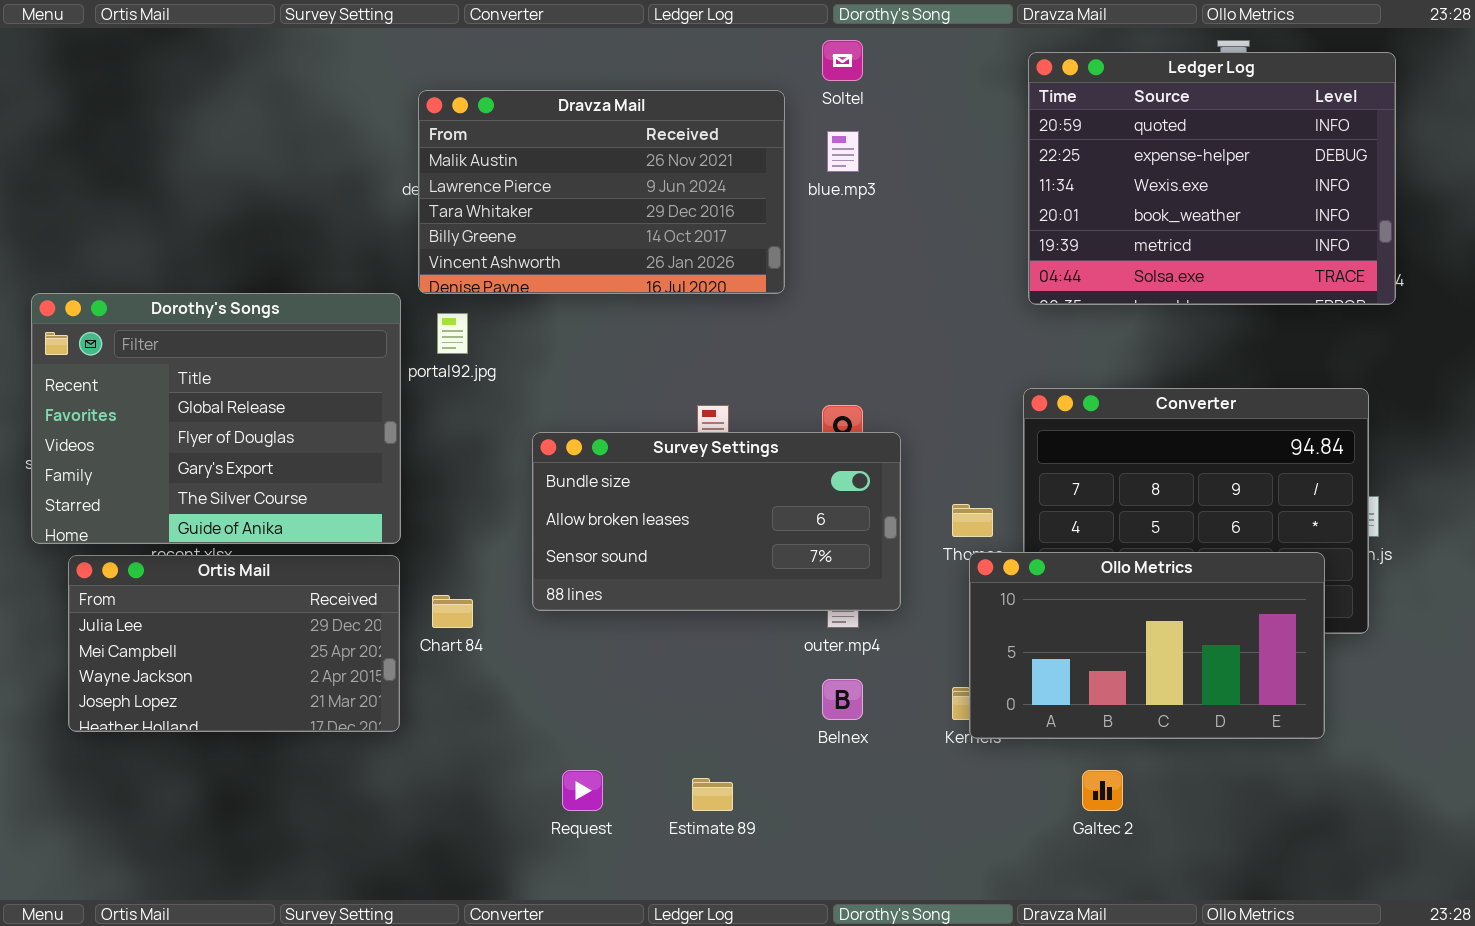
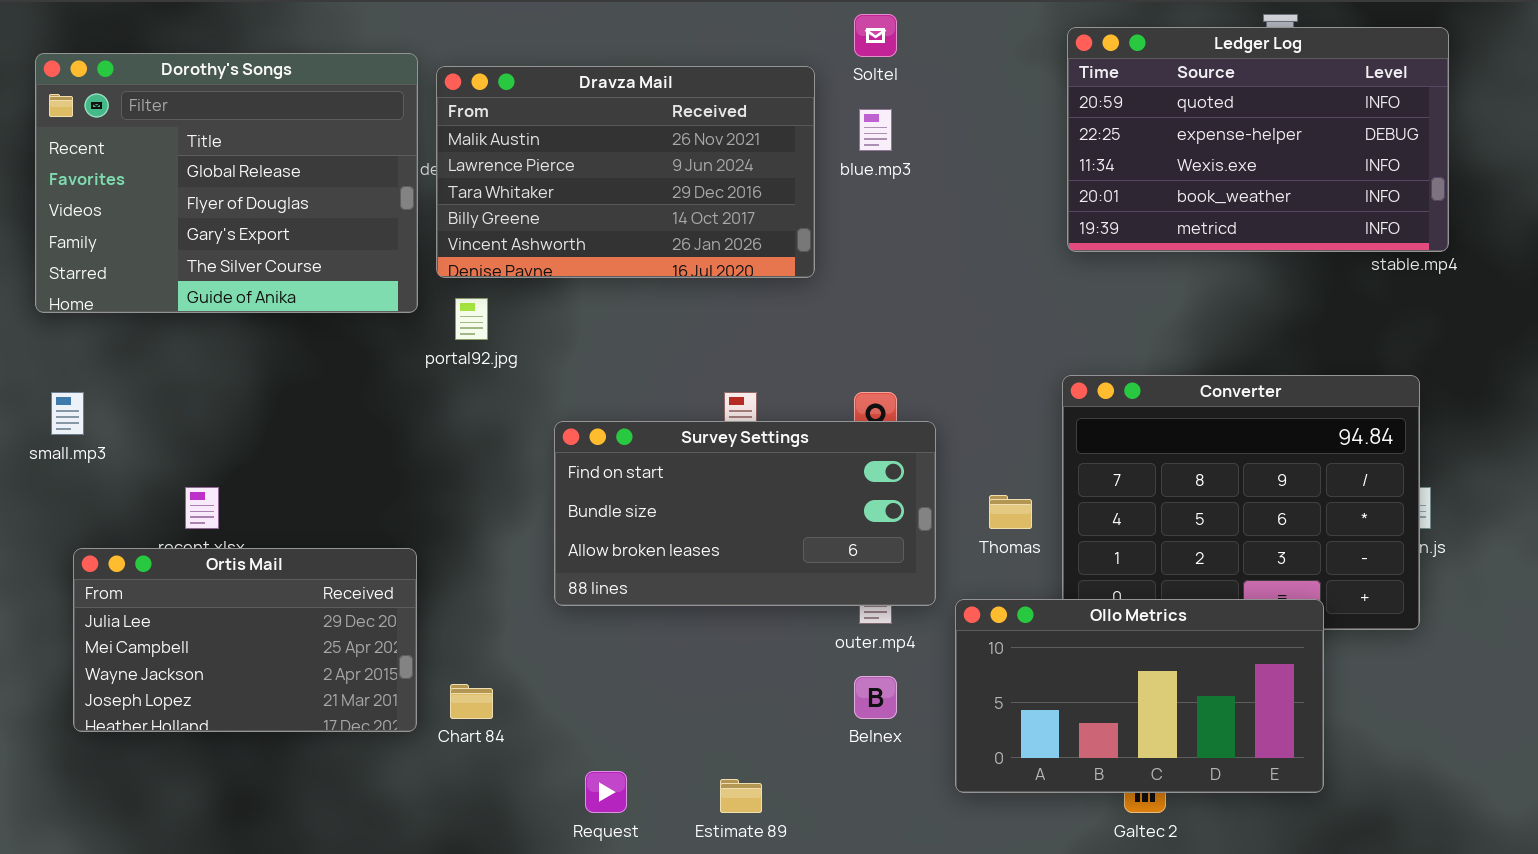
Ledger Log: [1028,52,1396,305] -> [1067,27,1449,252], resized
Dorothy's Songs: [31,293,401,544] -> [35,53,418,313], moved
Survey Settings: [532,432,901,611] -> [554,421,936,606], scrolled up 1 row
Ollo Metrics: [969,552,1325,739] -> [955,599,1324,793], moved
Chart 84: [432,595,473,628] -> [450,684,493,719], moved

